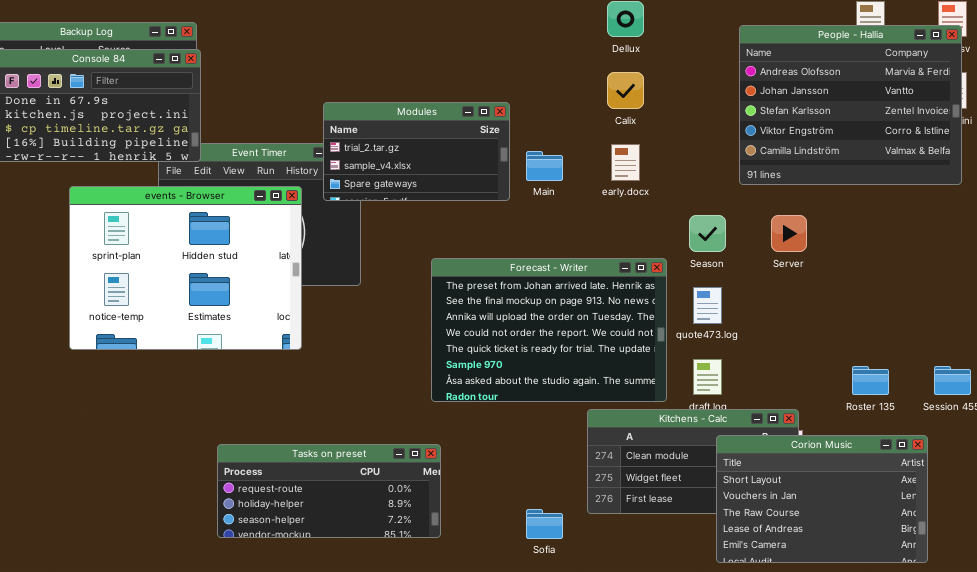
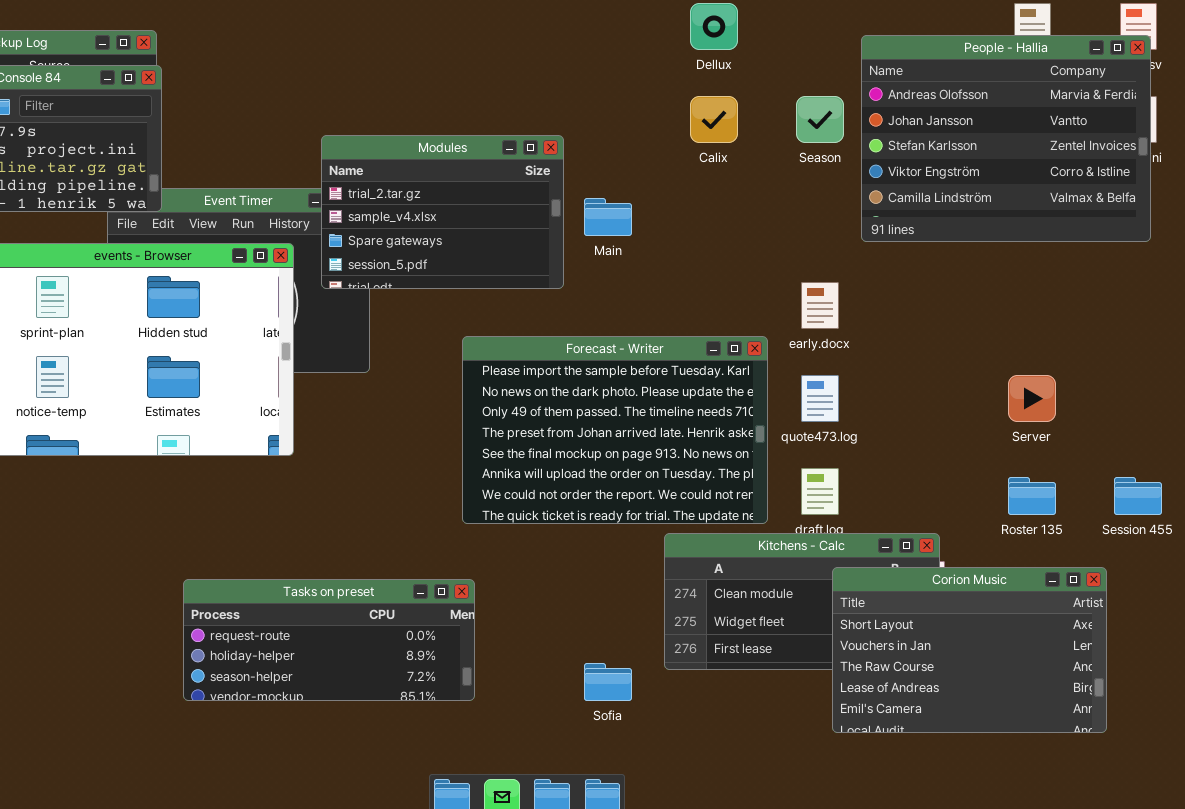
Modules: [323,102,510,201] -> [321,135,564,289], resized
early.docx: [611,144,640,181] -> [801,282,839,329], moved
Season: [689,215,726,252] -> [796,96,844,143], moved
Server: [771,215,807,252] -> [1008,375,1056,422], moved
Forecast - Writer: [431,258,667,402] -> [462,336,768,524], scrolled up 3 rows

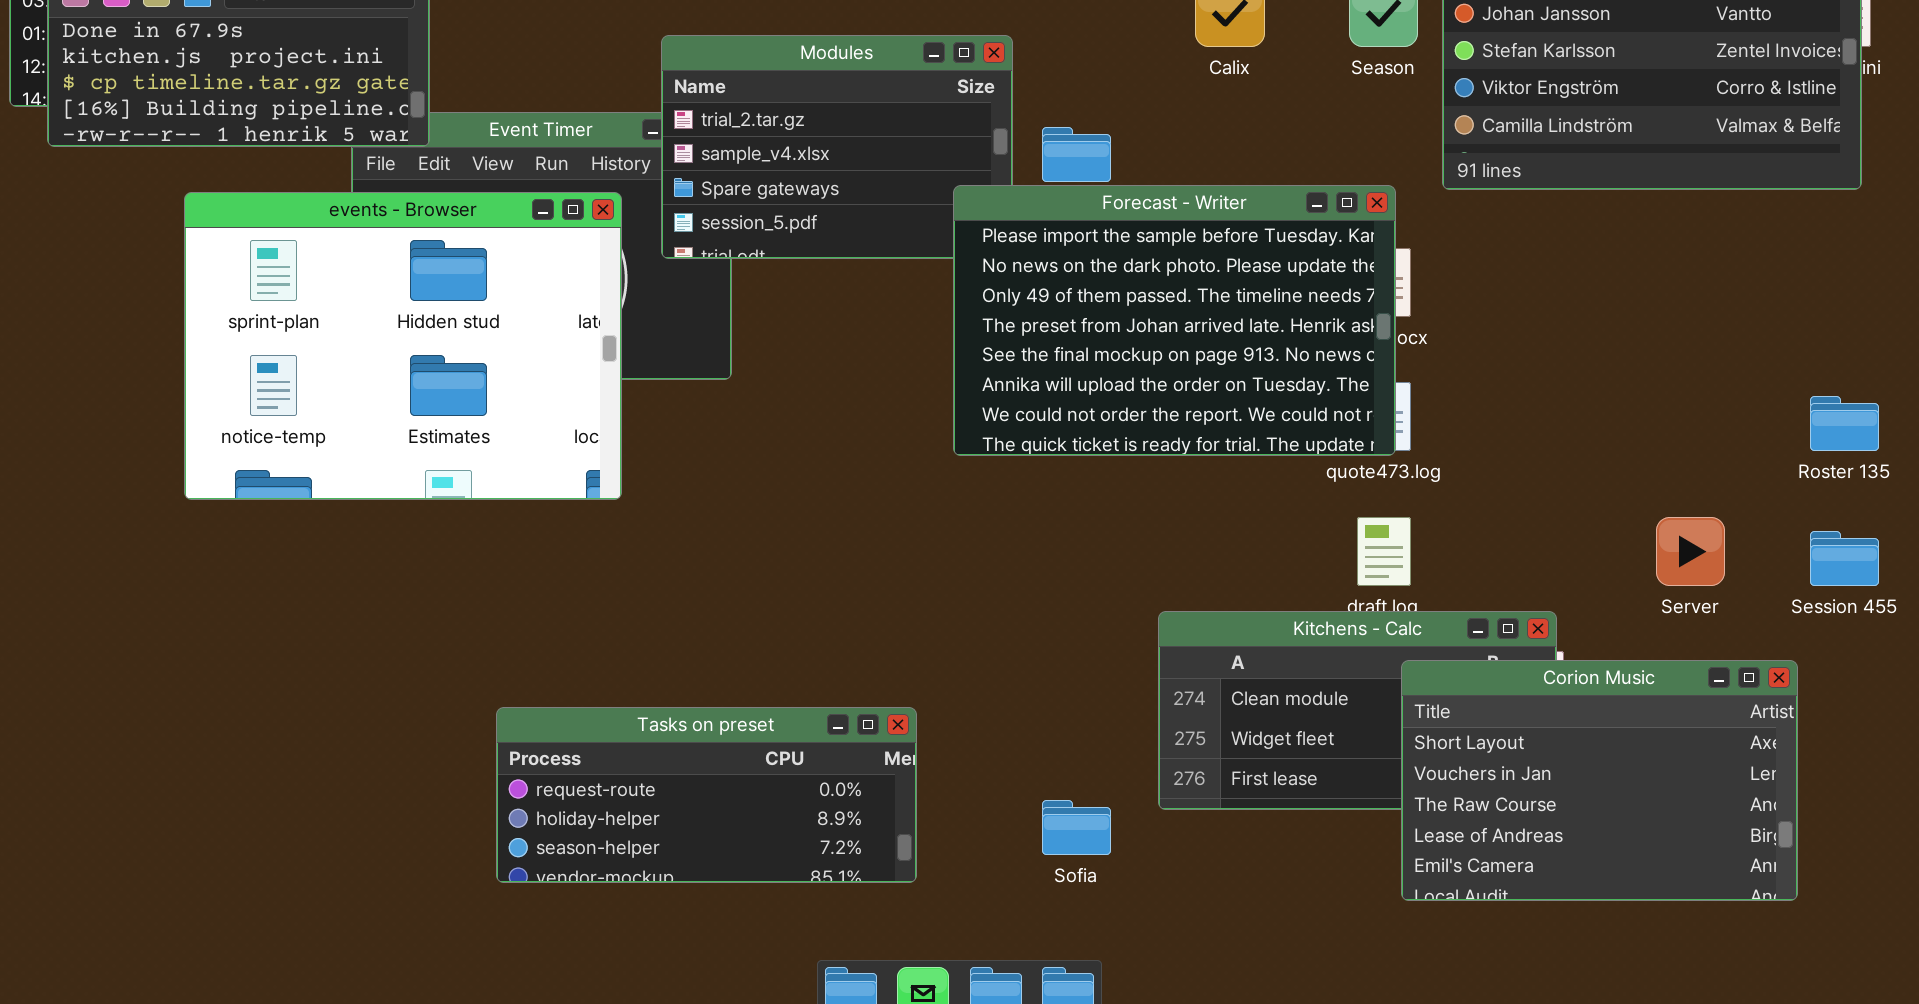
Forecast - Writer: [462,336,768,524] -> [953,185,1396,456], moved
Server: [1008,375,1056,422] -> [1656,517,1725,586], moved
Roster 135: [1008,477,1056,515] -> [1810,396,1879,451], moved
Tasks on preset: [183,579,475,701] -> [496,707,917,883], moved

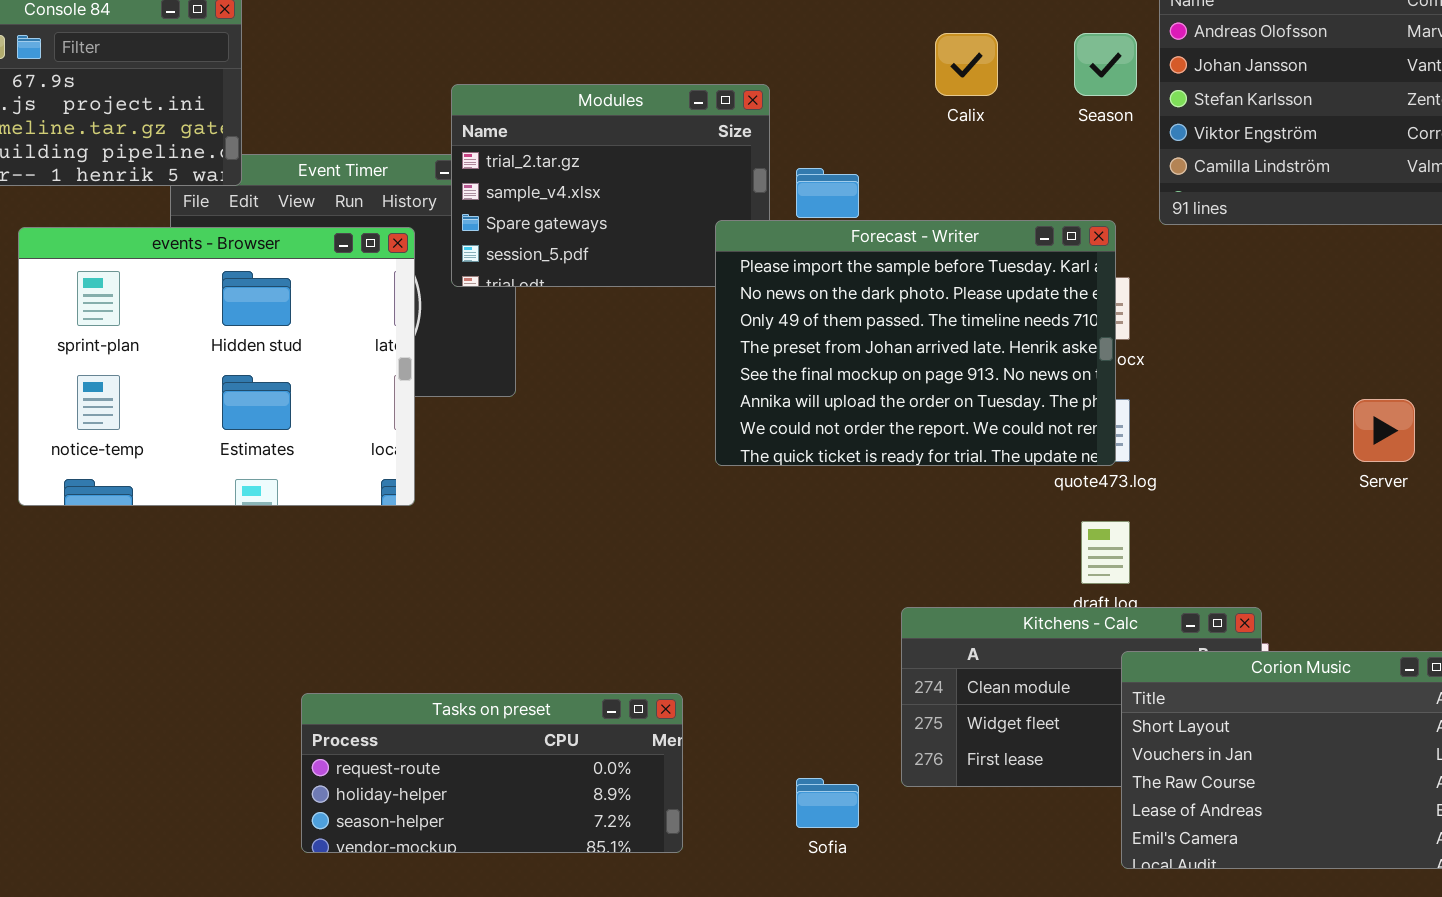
Server: [1656,517,1725,586] -> [1353,399,1415,462], moved

